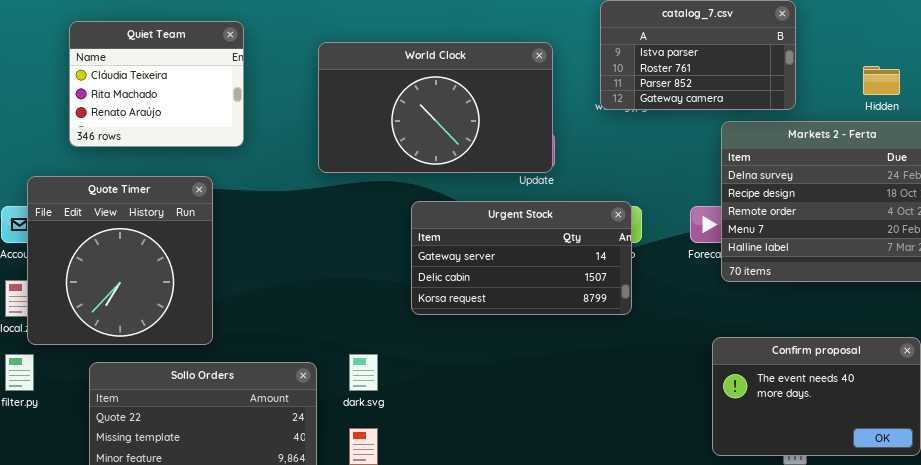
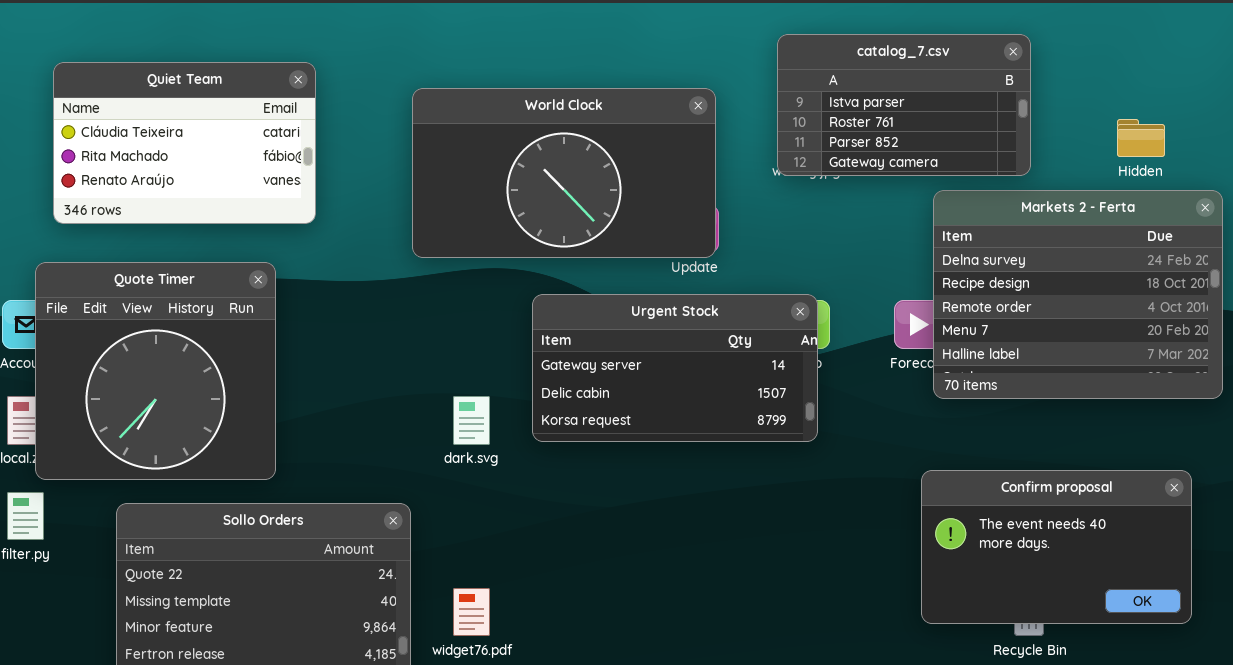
Quiet Team: [69,21,244,147] -> [53,62,316,224], resized
dark.svg: [349,354,378,391] -> [453,396,490,445], moved

